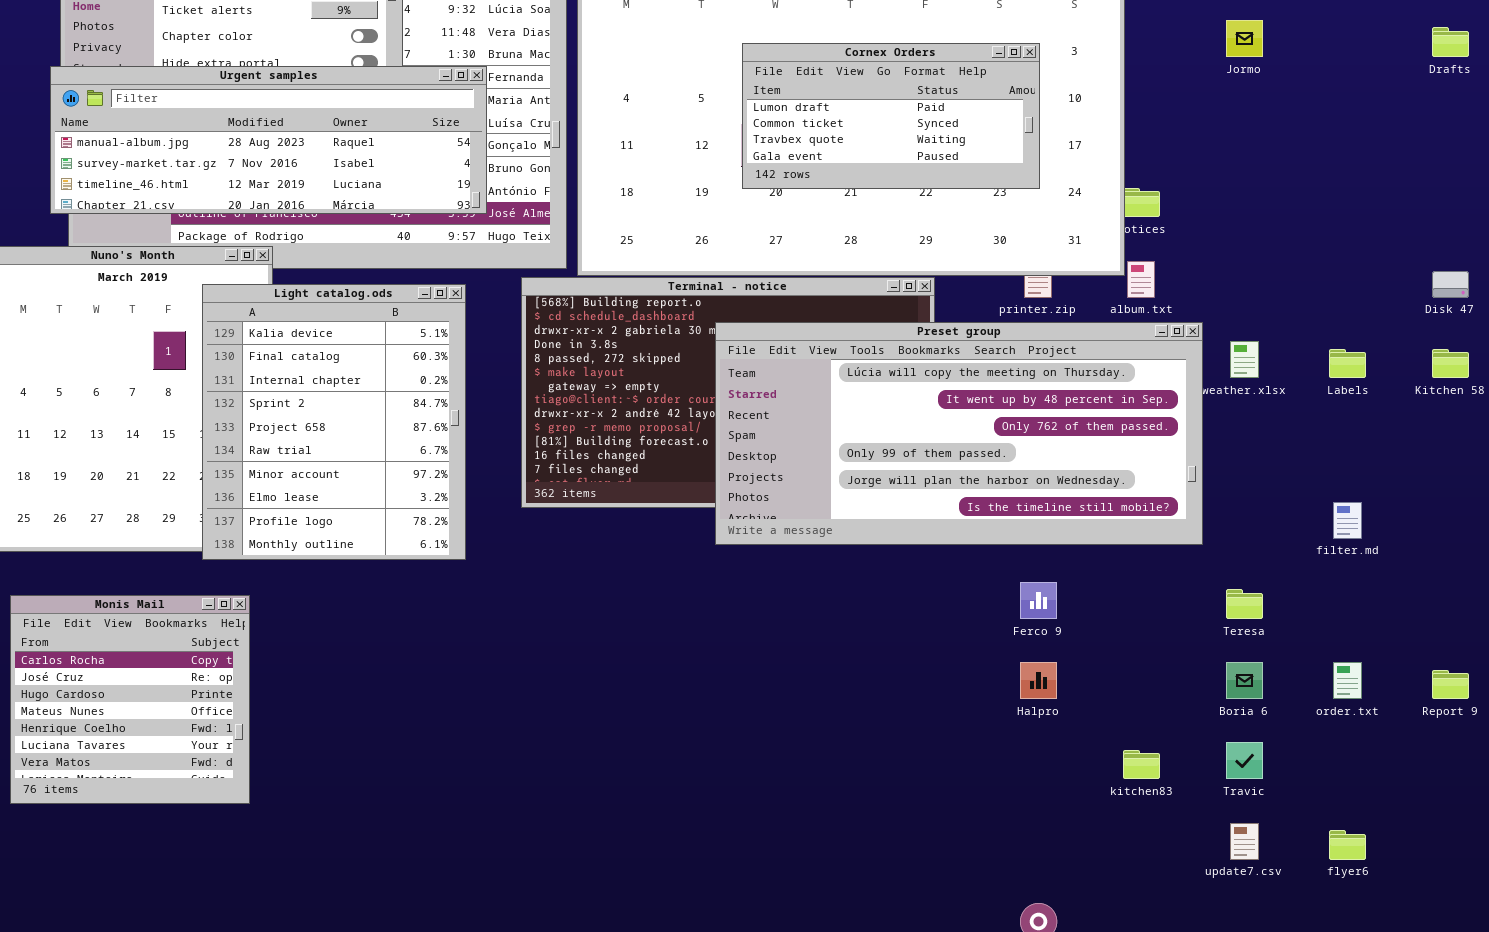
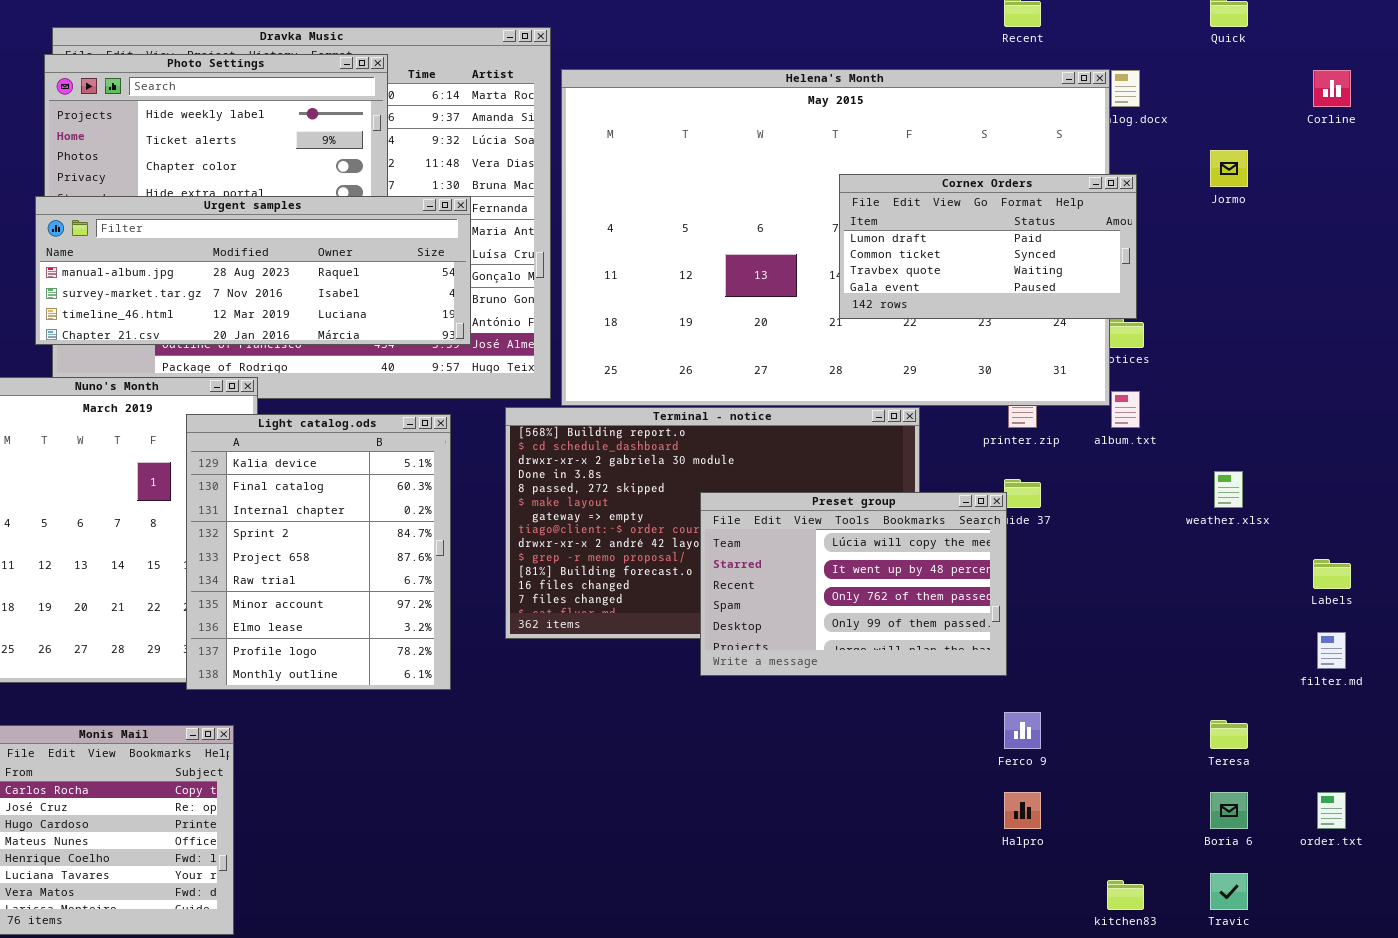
Cornex Orders: [742,43,1040,189] -> [839,174,1137,319], moved
Preset group: [715,322,1203,545] -> [700,492,1007,676], resized
Labels: [1329,349,1366,378] -> [1313,559,1351,589], moved

